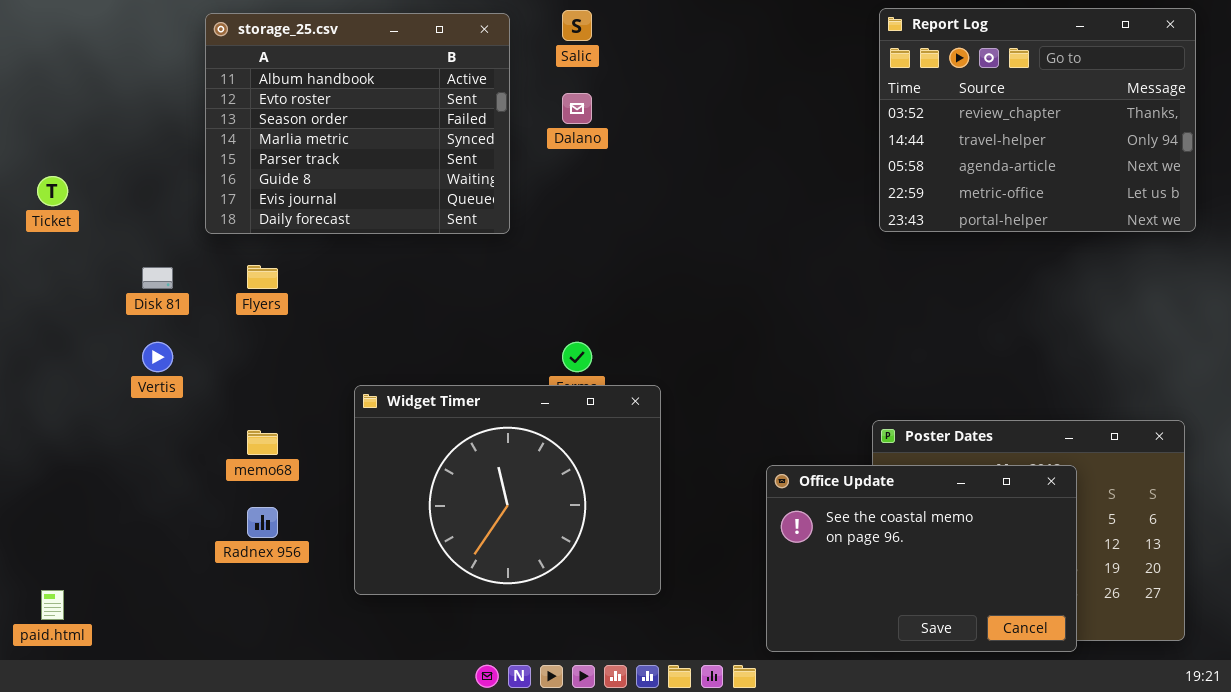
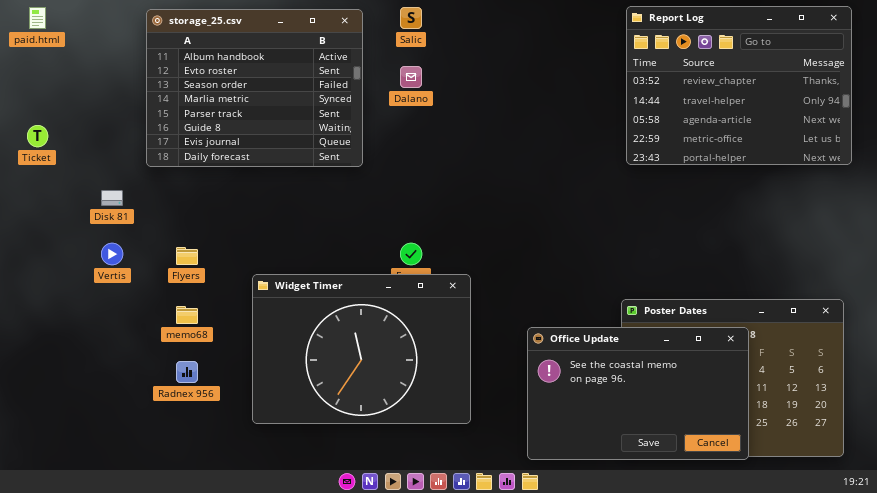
Flyers: [247,265,278,289] -> [176,247,198,265], moved
Office Update: [766,465,1077,652] -> [527,327,749,460], moved
paid.html: [41,590,64,620] -> [29,7,46,29], moved

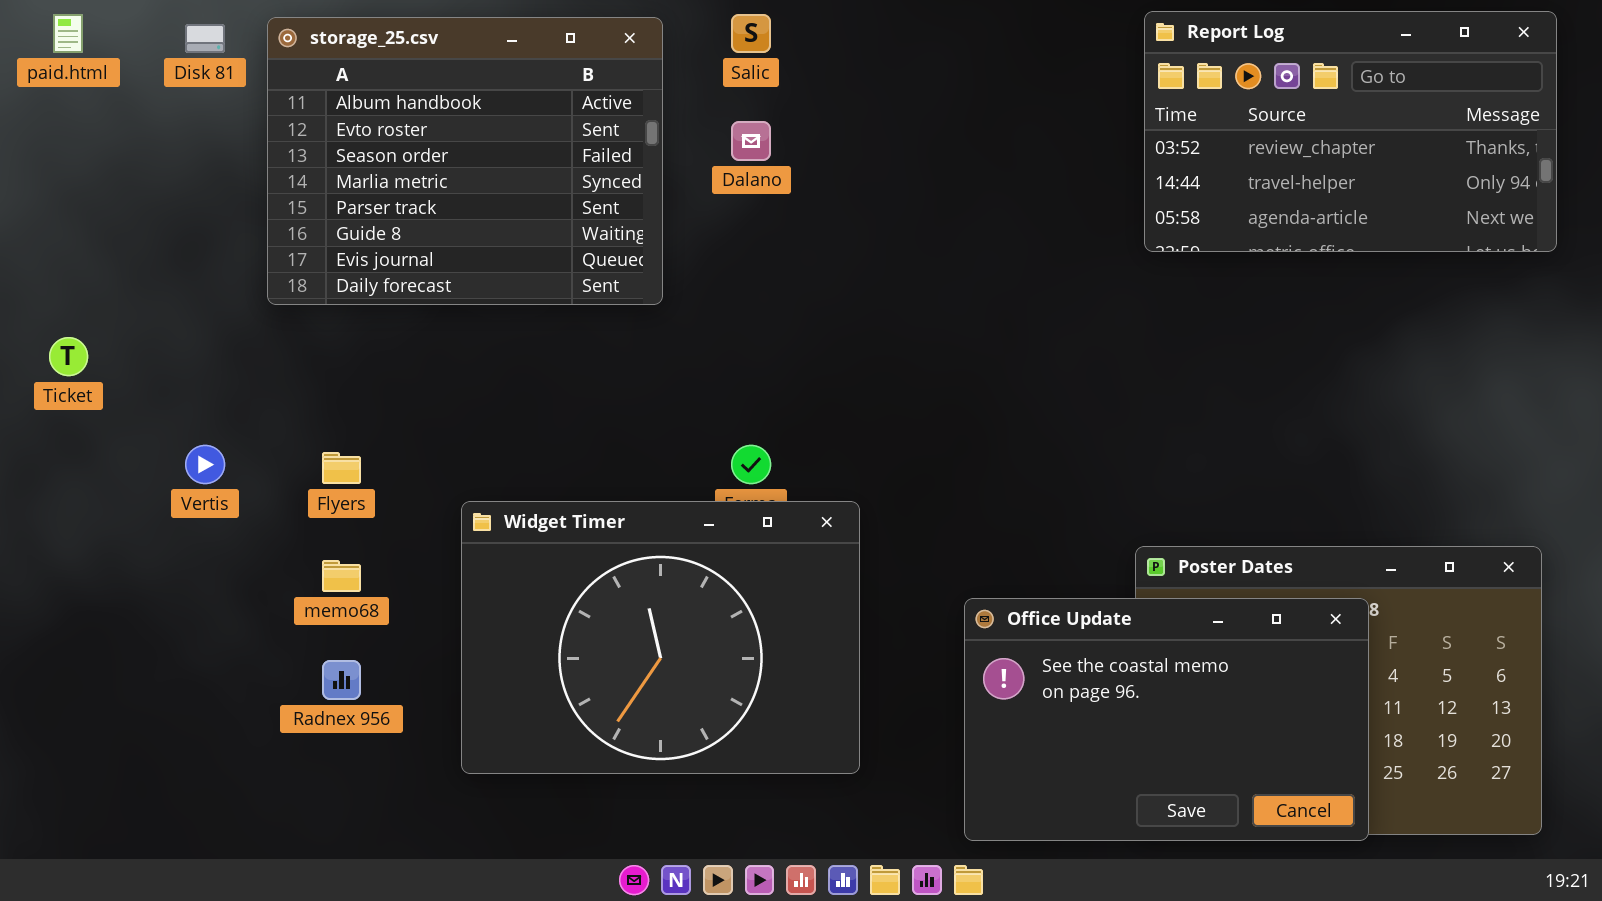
Report Log: [626,6,852,165] -> [1144,11,1557,252], resized
Ticket: [27,125,48,147] -> [49,337,88,376], moved
Disk 81: [101,190,123,206] -> [185,24,225,53], moved

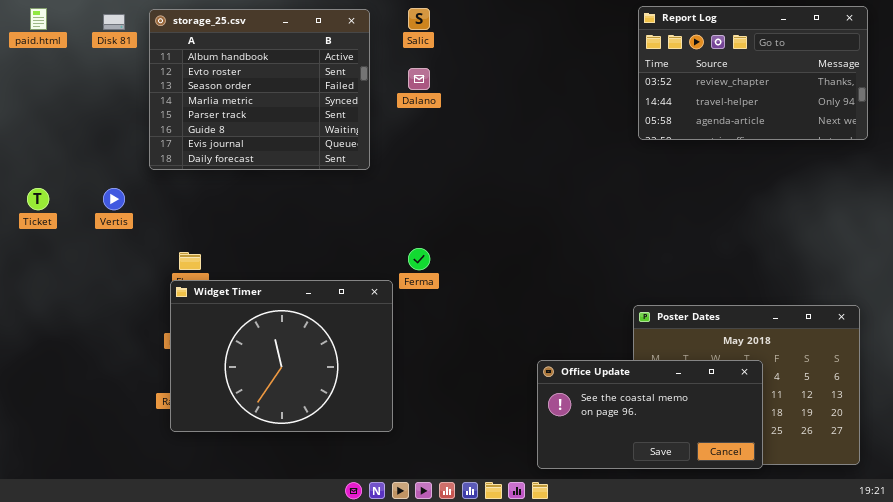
Vertis: [185,445,225,484] -> [103,188,125,210], moved
Widget Timer: [461,501,860,774] -> [170,280,393,432], moved
Office Update: [964,598,1369,841] -> [537,360,763,469], resized

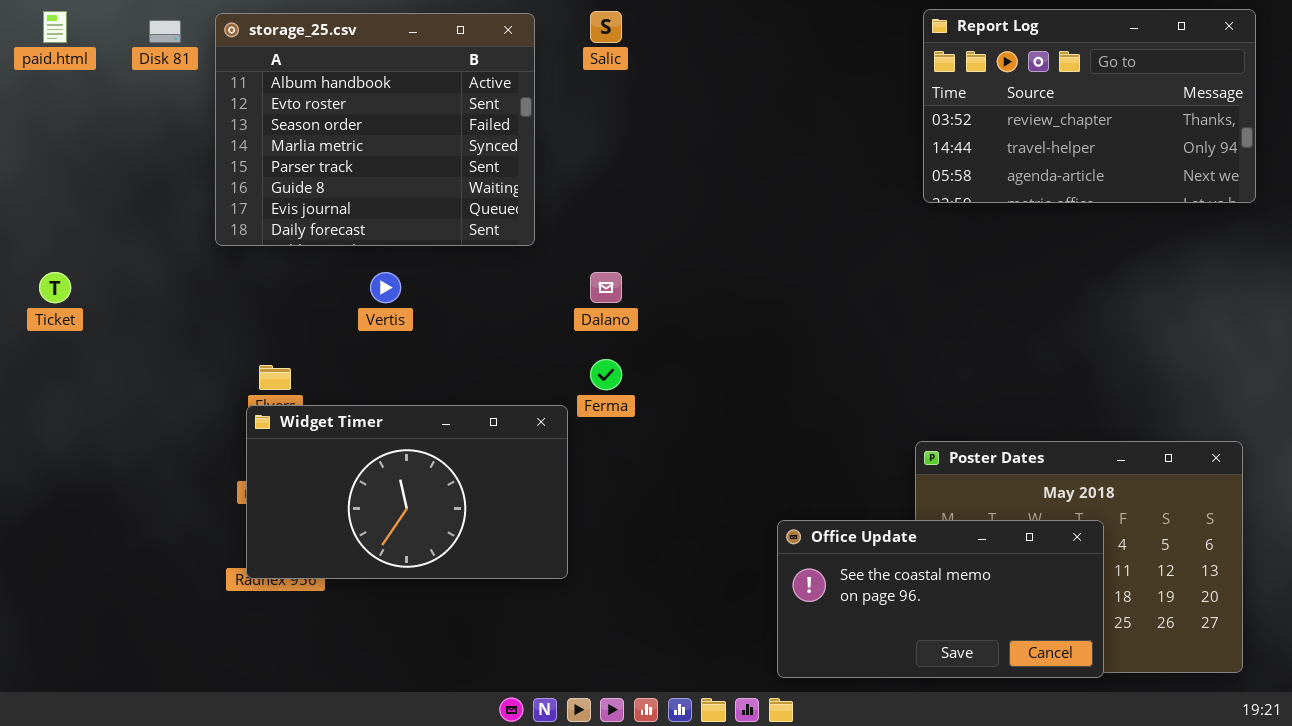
Dalano: [408,68,430,90] -> [590,272,622,303], moved
Vertis: [103,188,125,210] -> [370,272,401,303], moved
Widget Timer: [170,280,393,432] -> [246,405,568,579], resized

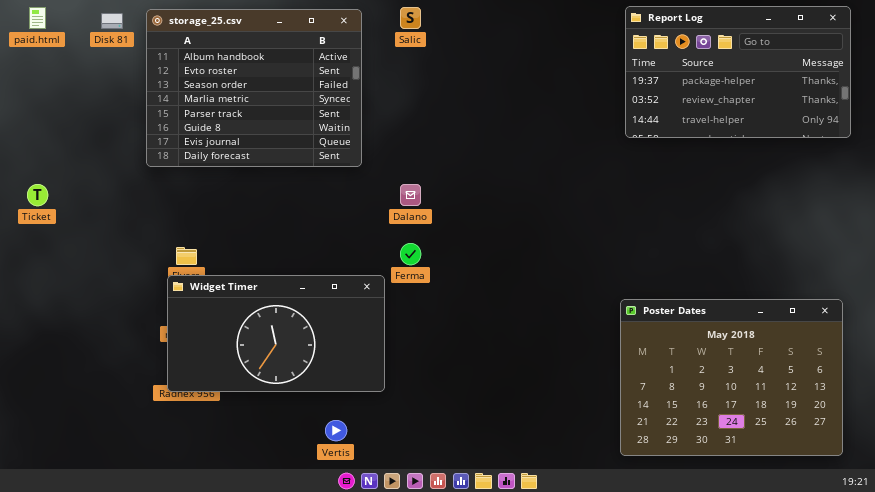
Report Log: [923,9,1256,203] -> [625,6,851,138], scrolled up 1 row
Vertis: [370,272,401,303] -> [325,420,347,441], moved
Office Update: [777,520,1104,678] -> none, closed

